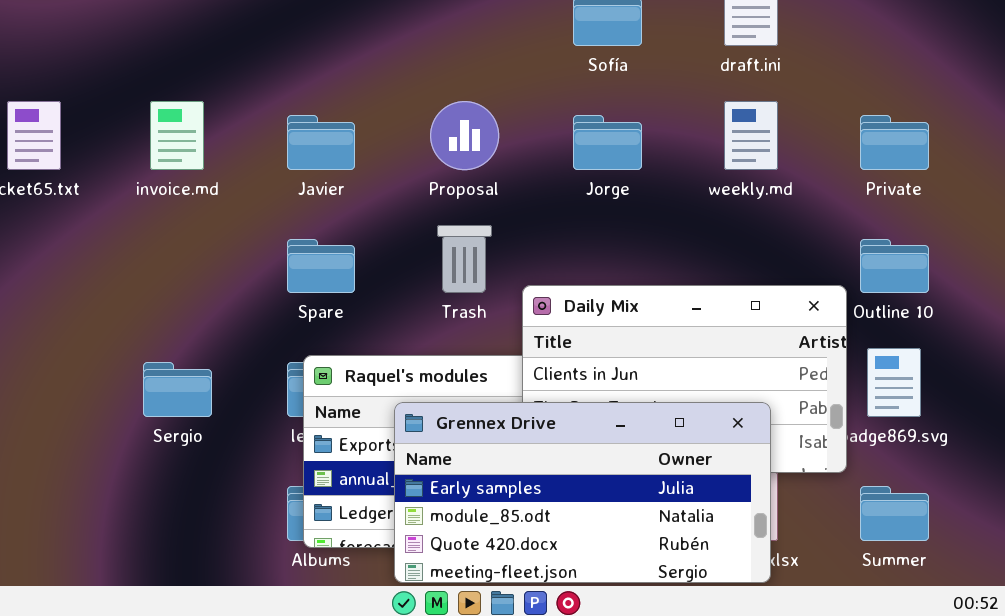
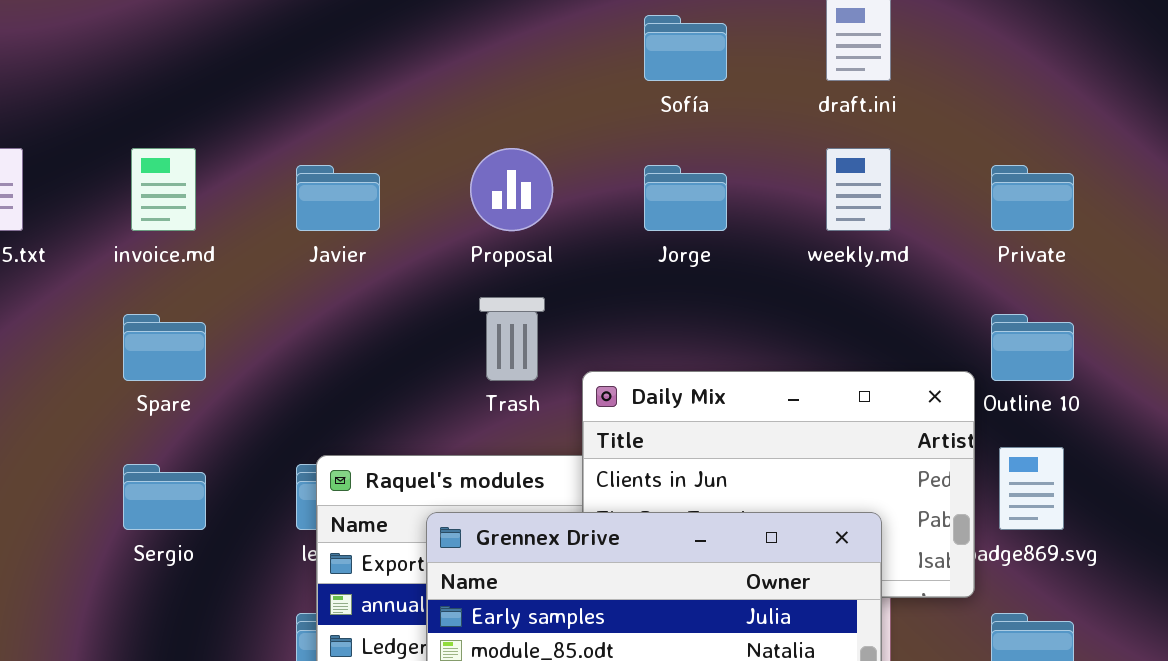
Spare: [287,239,355,293] -> [123,314,206,381], moved

